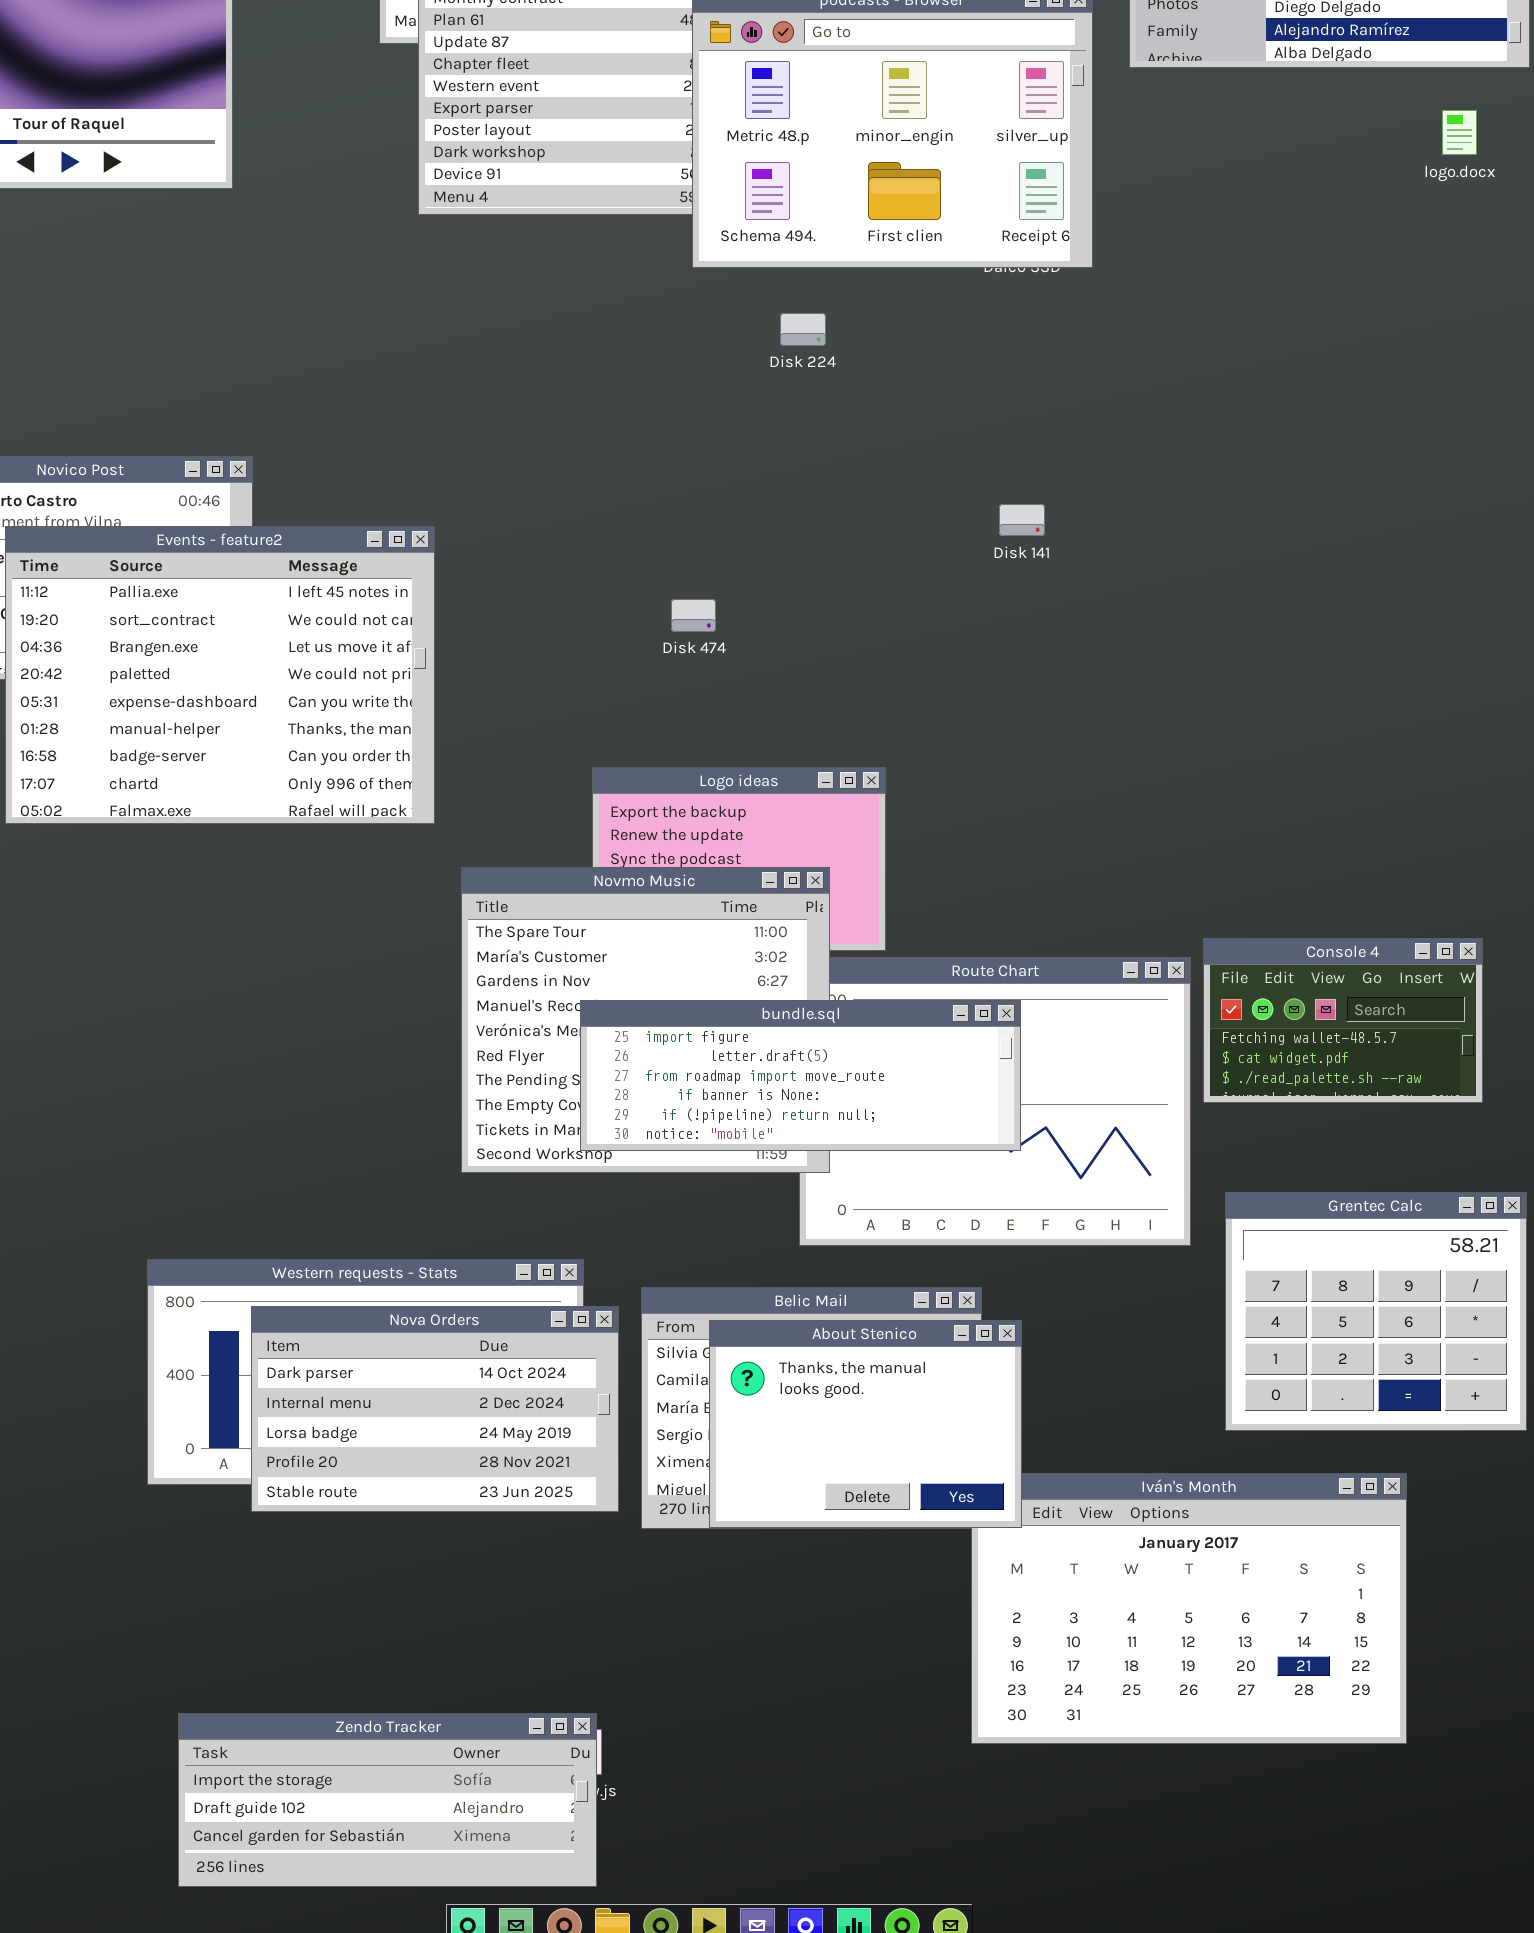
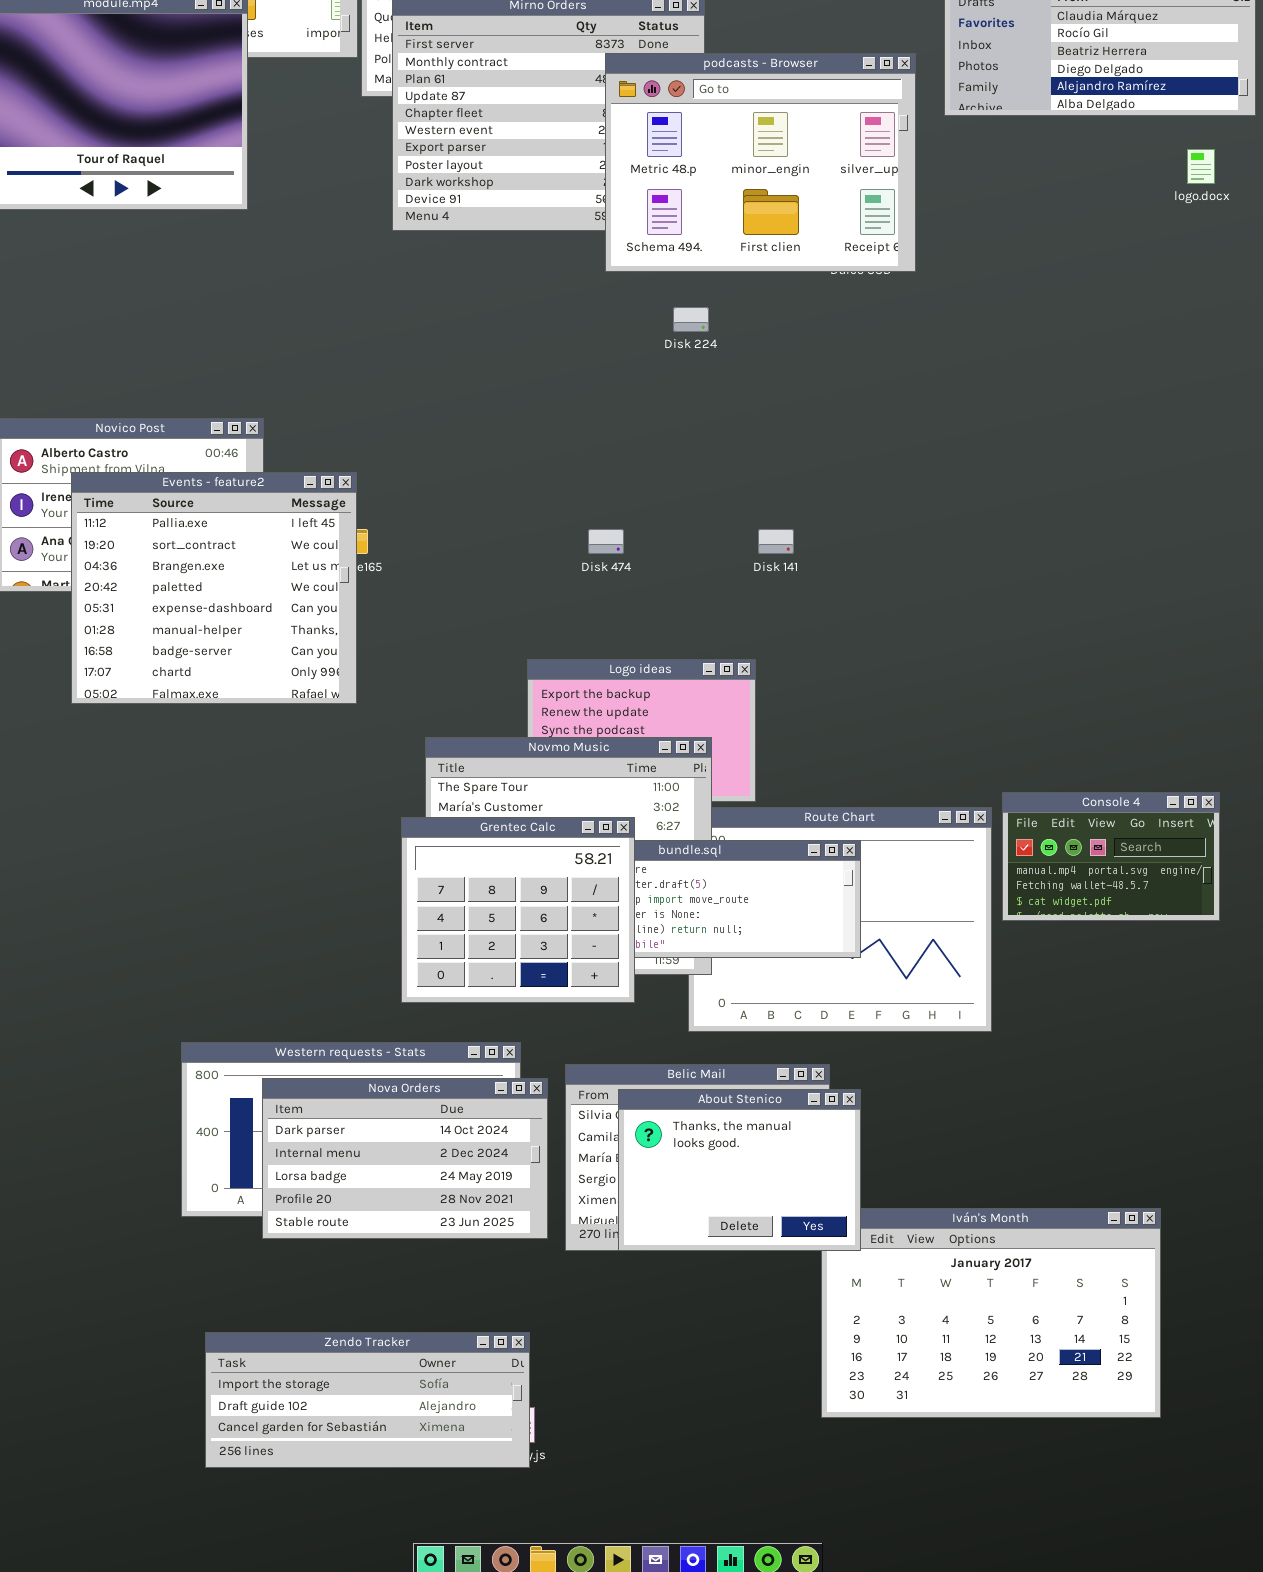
Disk 141: [999,504,1045,536] -> [758,529,794,554], moved
Events - feature2: [5,526,435,824] -> [71,472,357,704], resized
Console 4: [1203,938,1483,1103] -> [1002,792,1220,921], scrolled up 1 row
Grentec Calc: [1225,1192,1527,1431] -> [401,817,635,1003], moved
Zendo Tracker: [178,1713,597,1887] -> [205,1332,530,1468], moved

